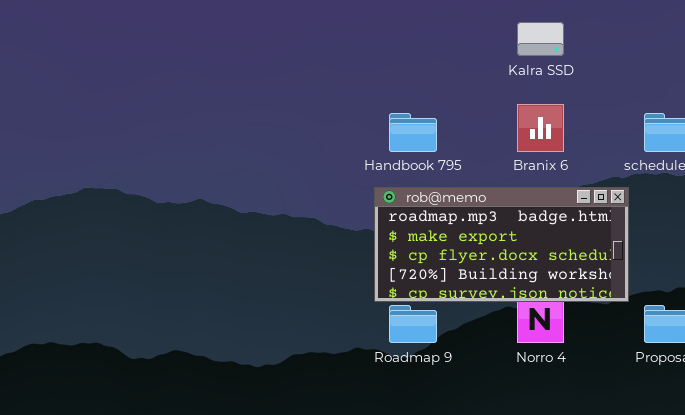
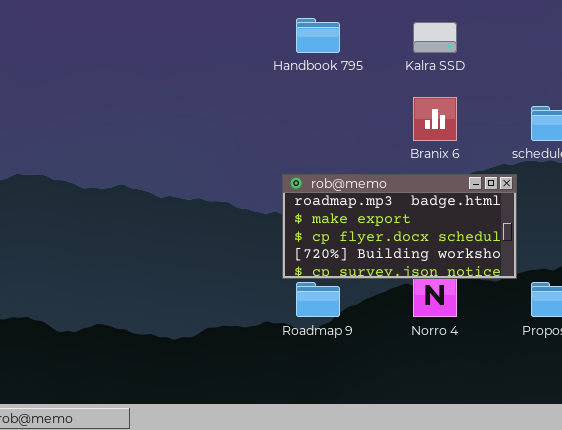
Handbook 795: [389,113,437,152] -> [296,18,340,53], moved

